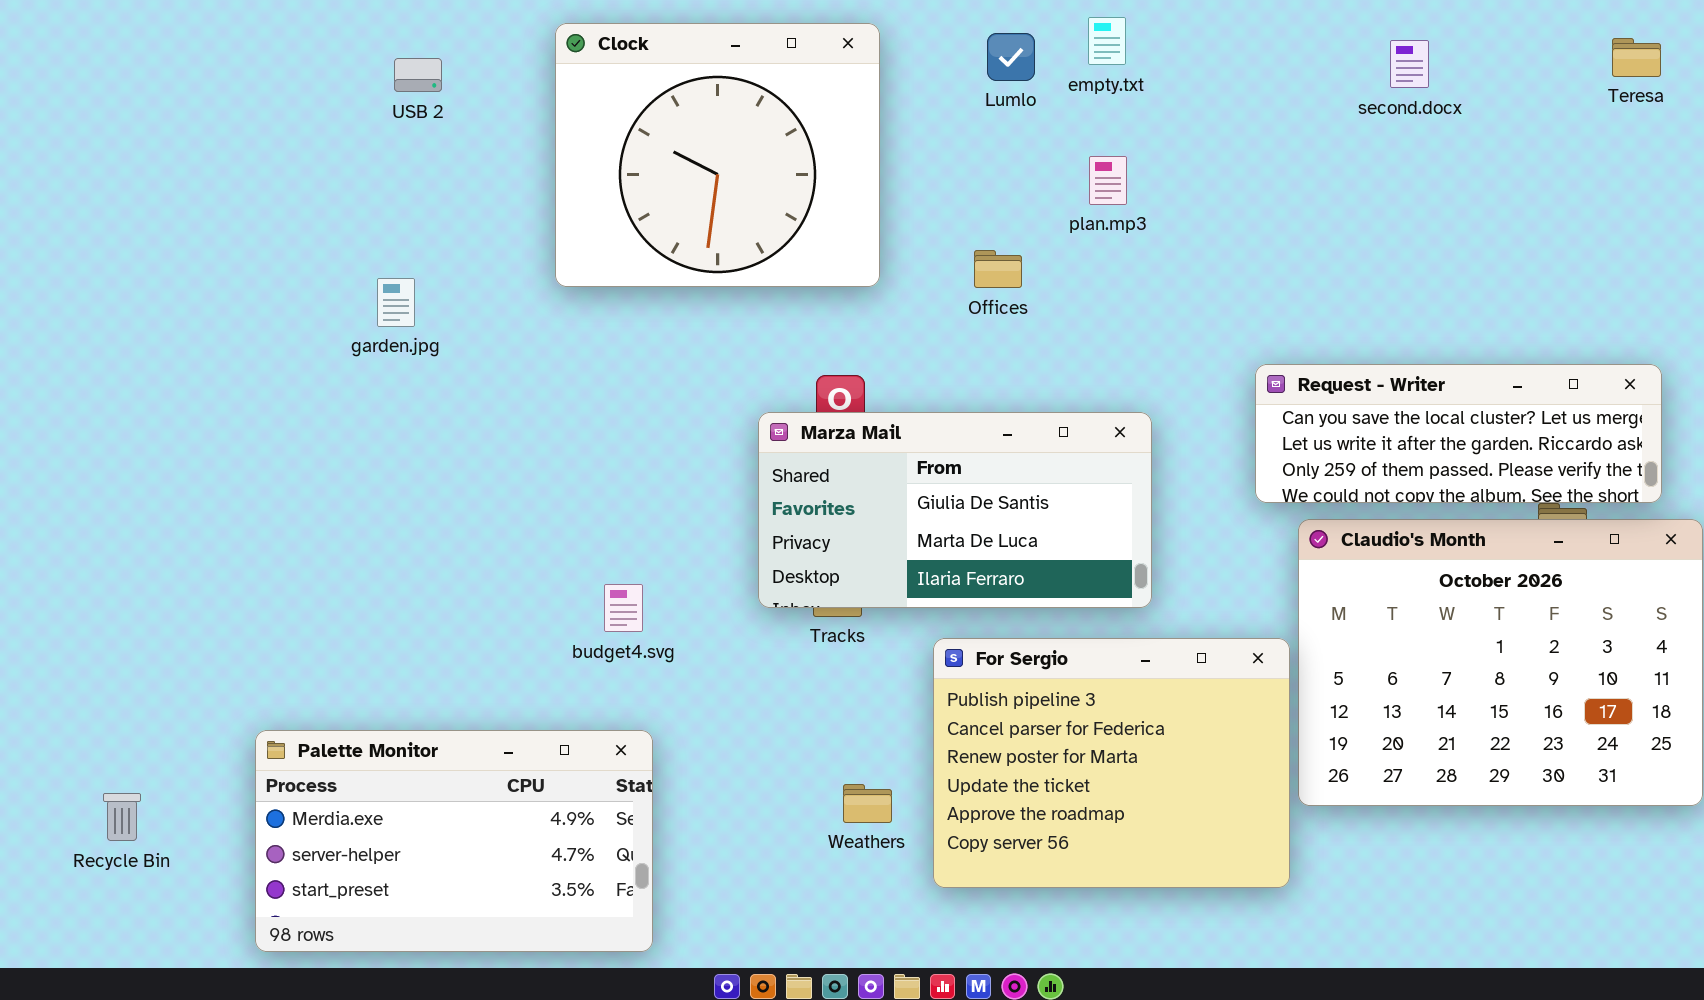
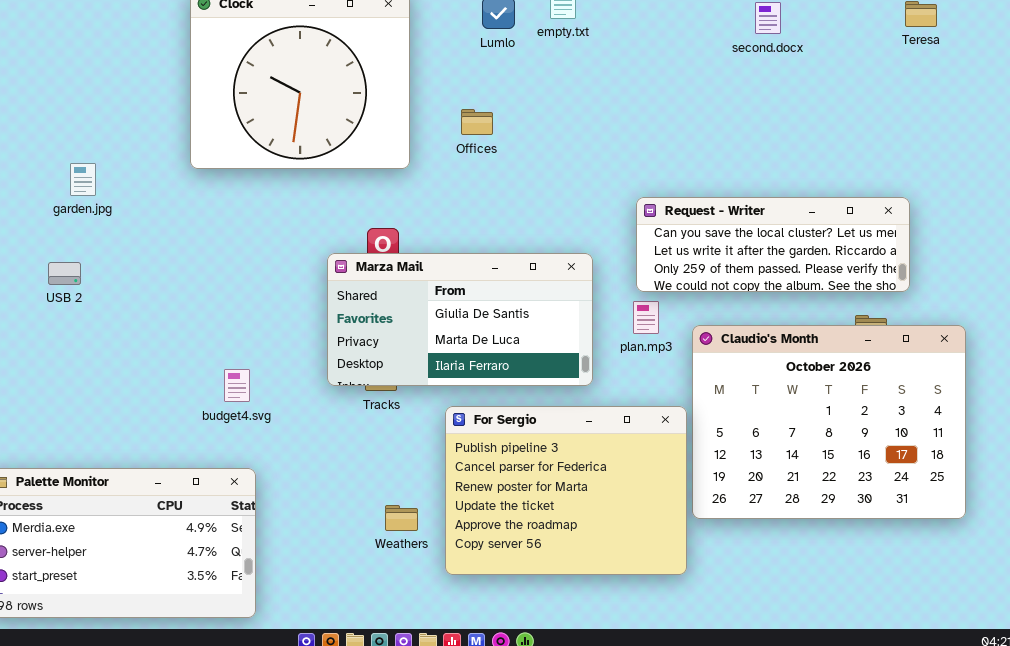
USB 2: [394,58,442,92] -> [48,262,81,285], moved
plan.mp3: [1089,156,1127,205] -> [633,301,659,334], moved
Offices: [974,250,1022,288] -> [461,109,493,135], moved
Request - Writer: [1255,364,1662,503] -> [636,197,910,292], moved

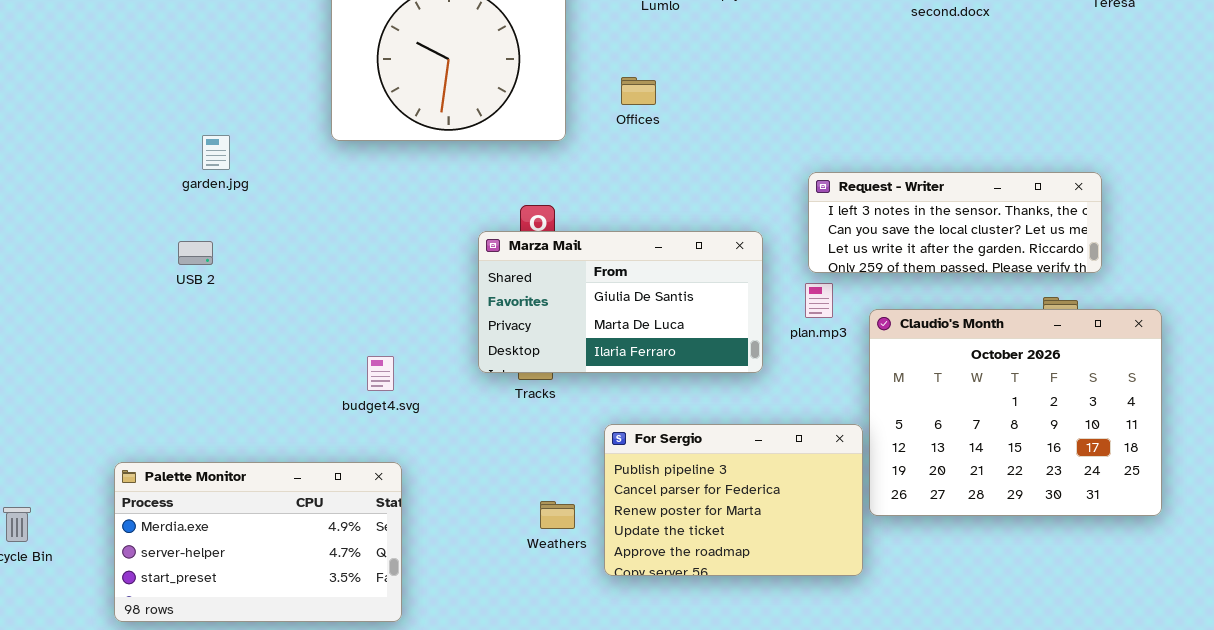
Request - Writer: [636,197,910,292] -> [808,172,1102,273], scrolled up 1 row
For Sergio: [445,406,687,575] -> [604,424,863,576], resized

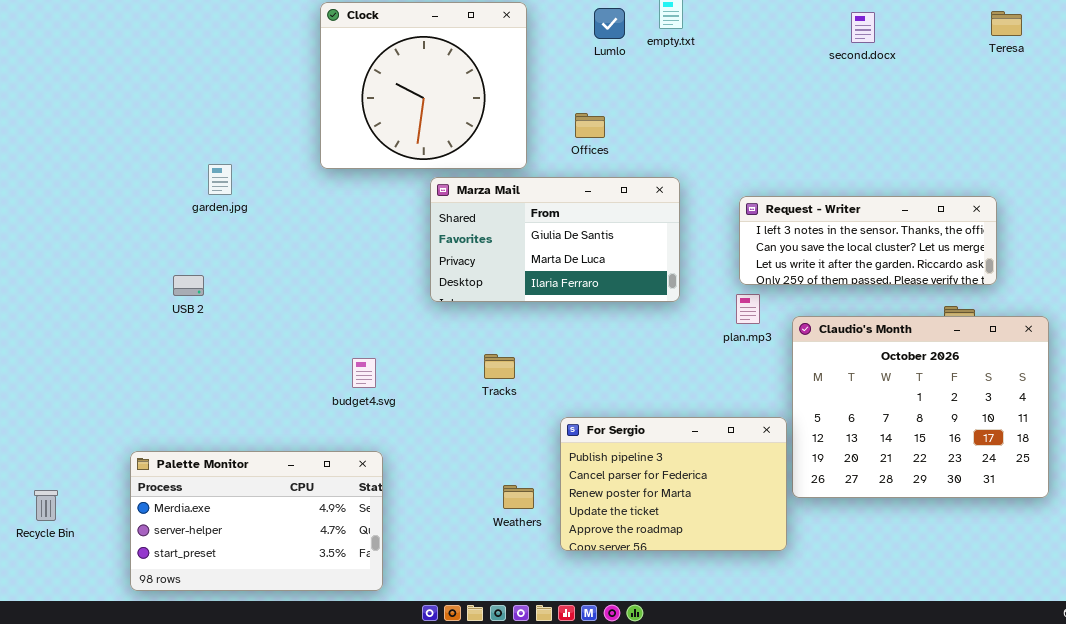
Marza Mail: [478,231,763,373] -> [430,177,680,302], moved
USB 2: [178,241,213,265] -> [173,275,204,296], moved

